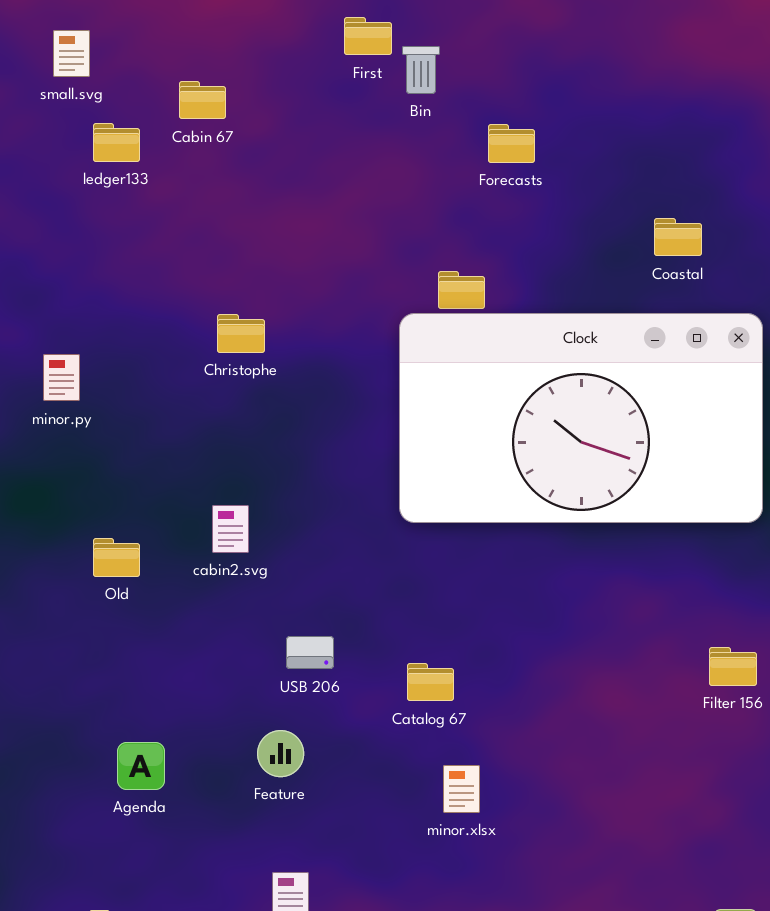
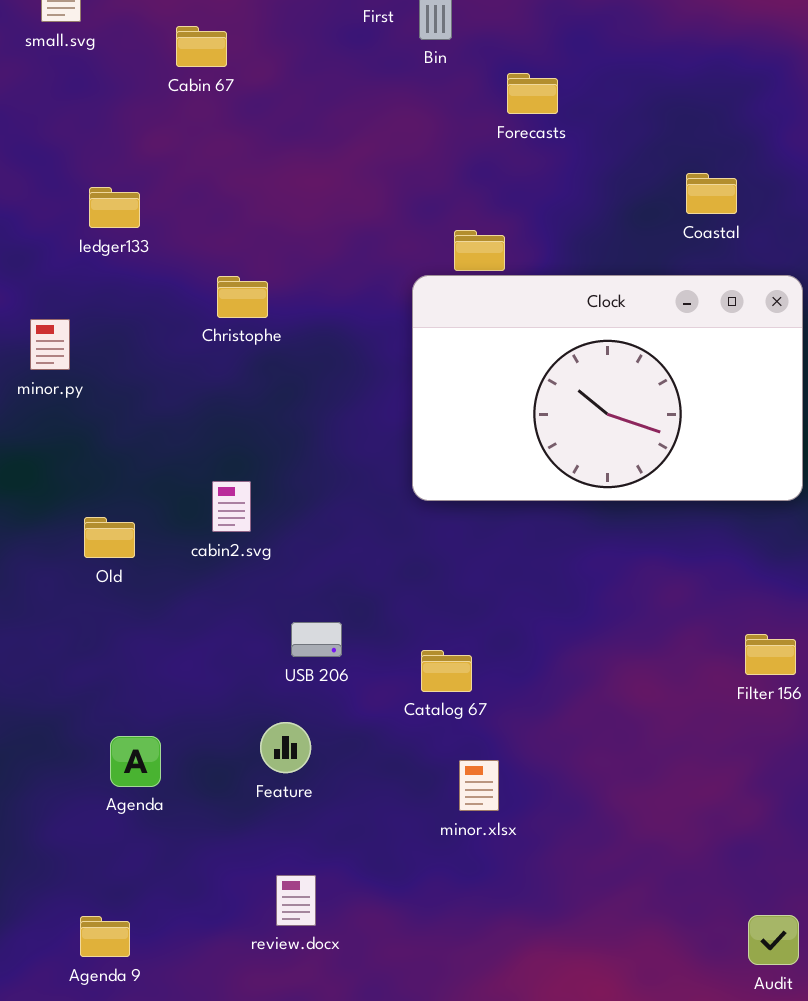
ledger133: [93,123,140,162] -> [89,187,140,228], moved

